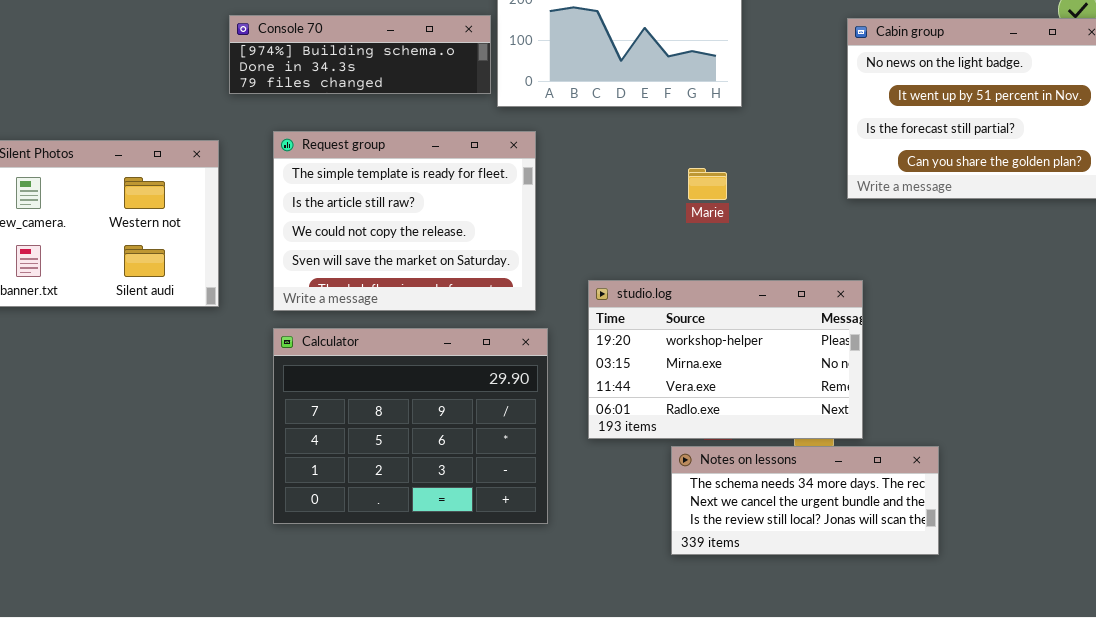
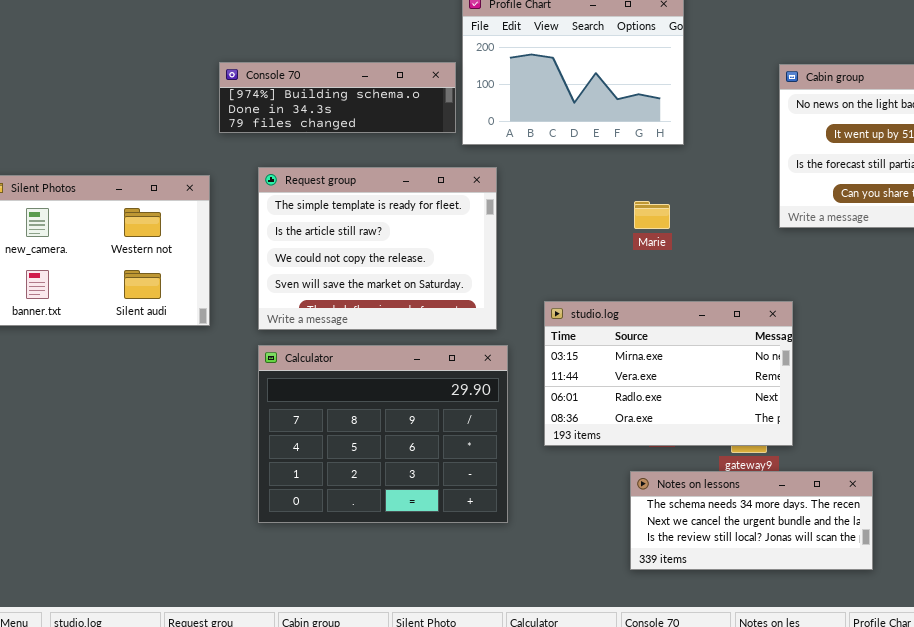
studio.log: [588,280,863,439] -> [544,301,793,446], scrolled down 1 row
Notes on lessons: [671,446,939,555] -> [630,471,873,570], moved

